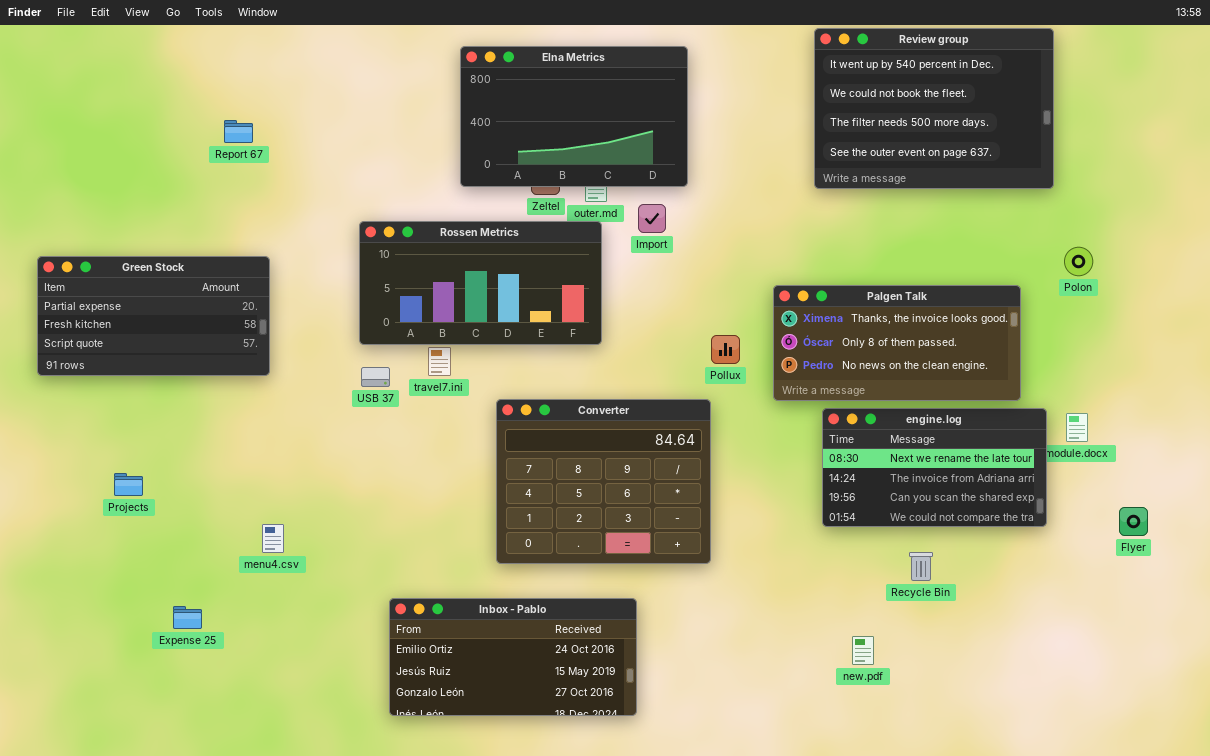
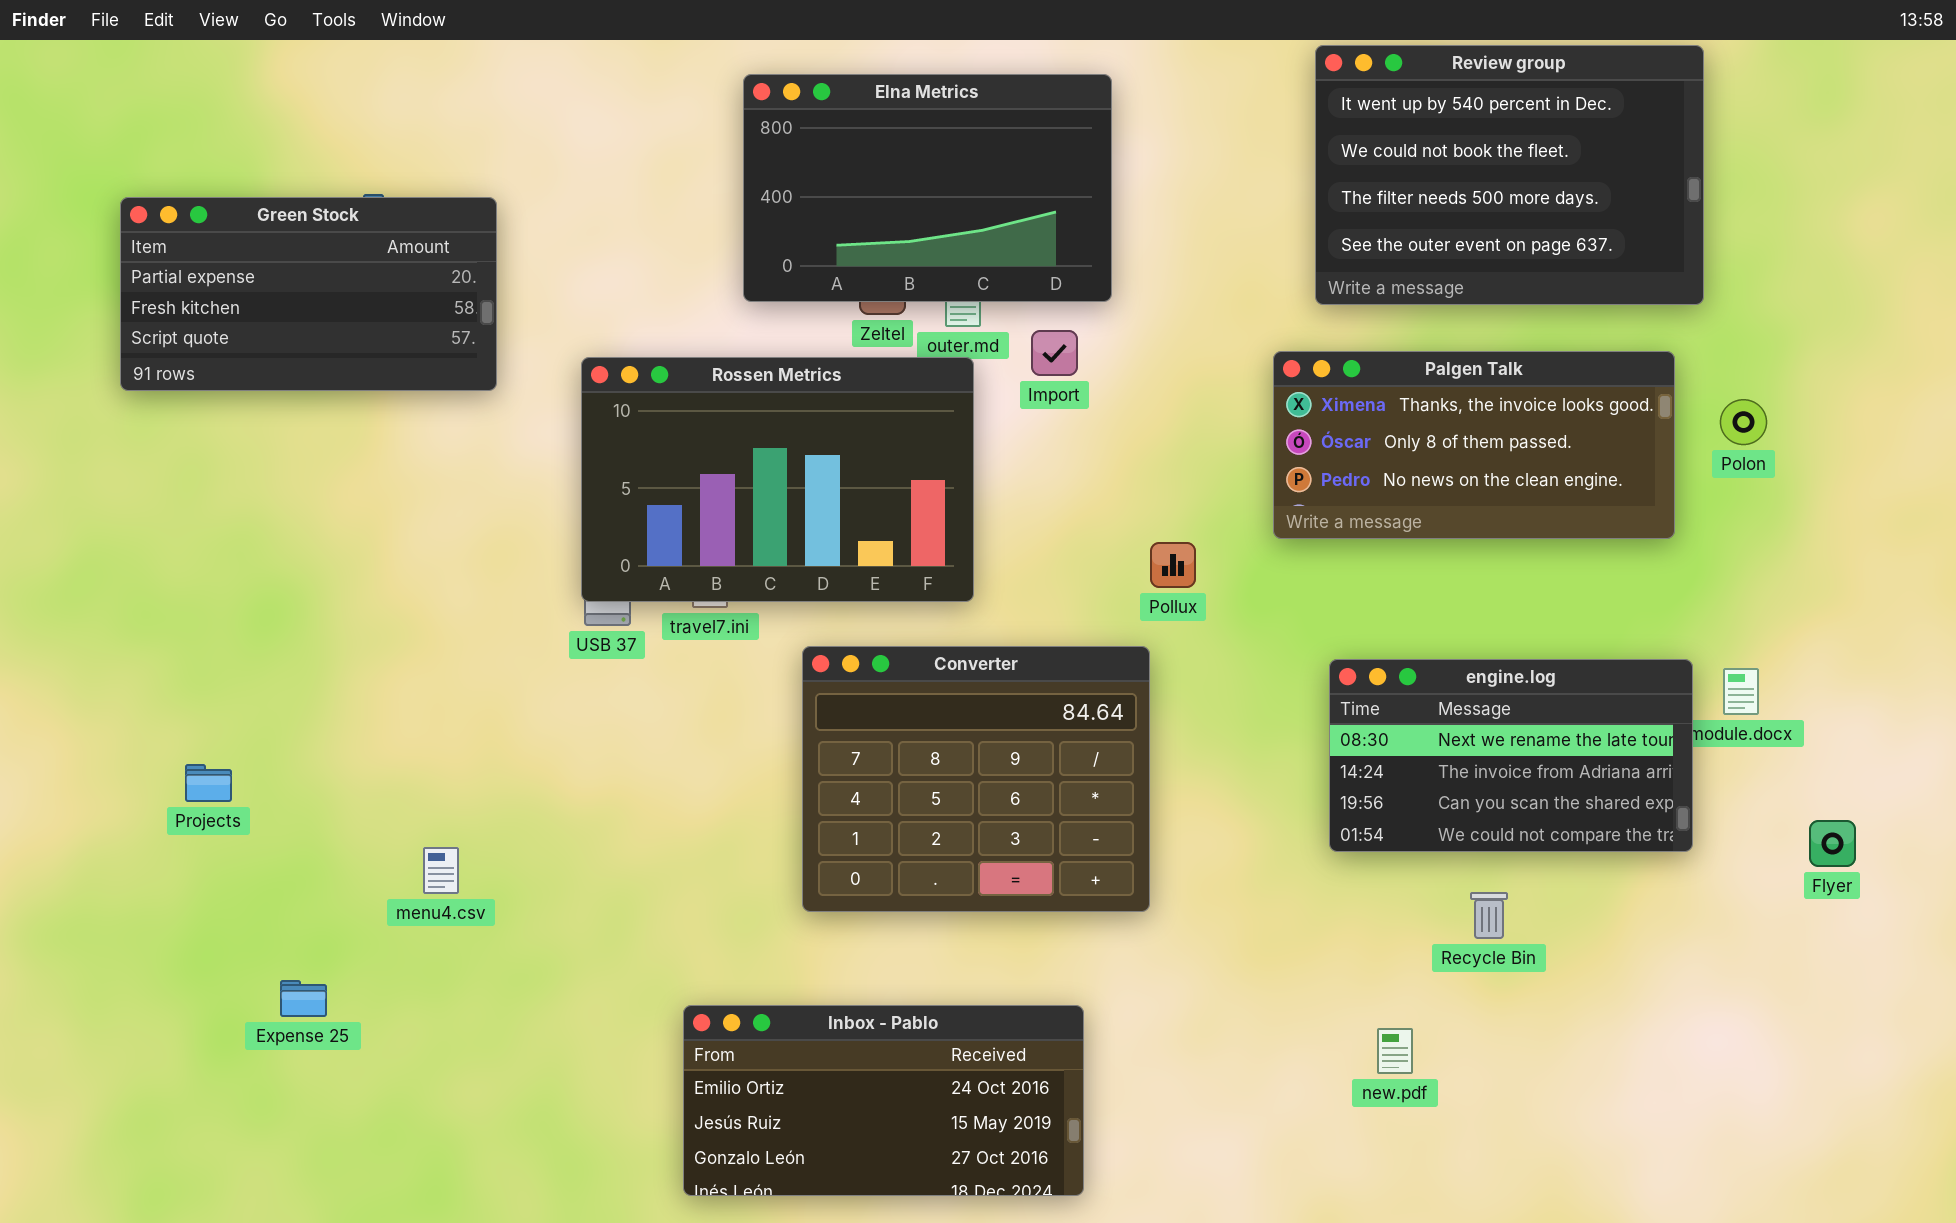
Rossen Metrics: [359,221,602,345] -> [581,357,974,602], resized
Green Stock: [37,256,270,376] -> [120,197,497,391], moved
Palgen Talk: [773,285,1021,401] -> [1273,351,1675,539], moved
Inbox - Pablo: [389,598,637,716] -> [683,1005,1084,1196], moved

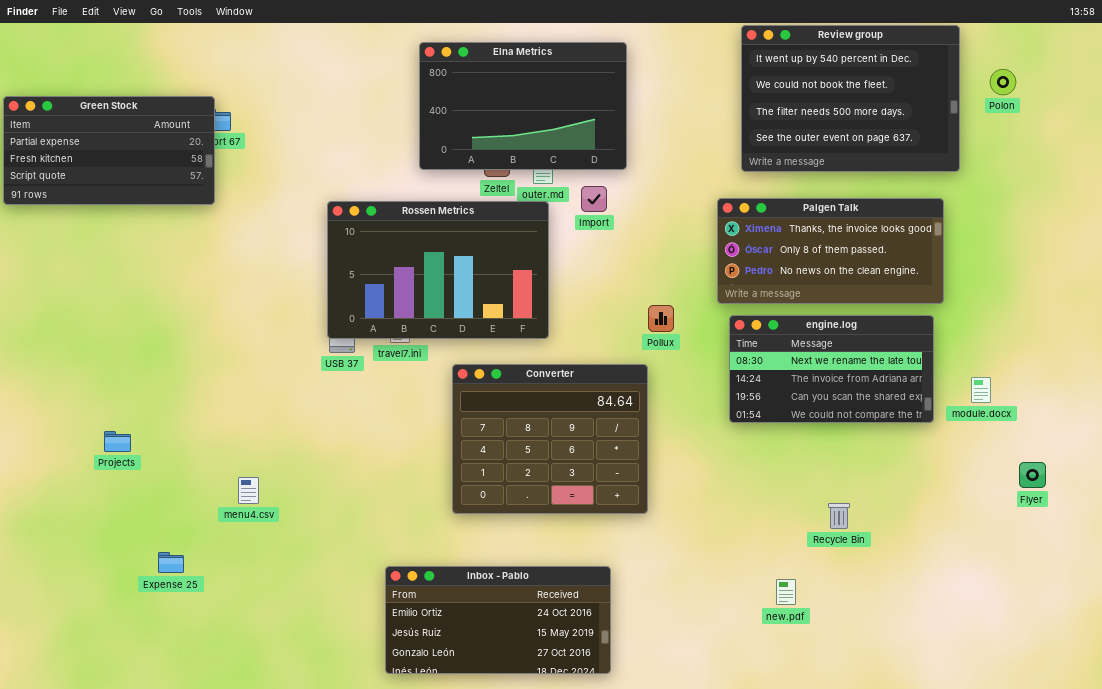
Green Stock: [120,197,497,391] -> [3,96,215,205], moved
Polon: [1720,399,1767,445] -> [990,69,1016,95], moved
engine.log: [1329,659,1693,852] -> [729,315,934,423], moved

